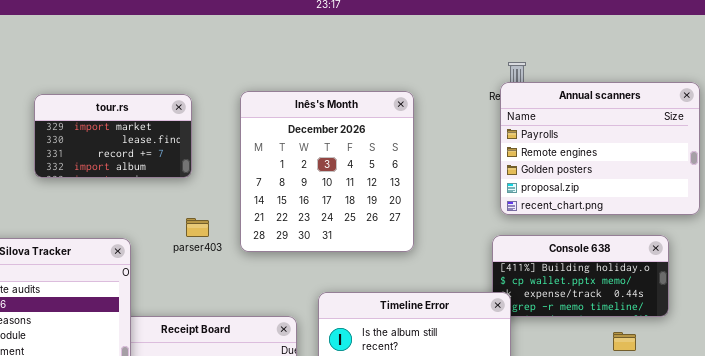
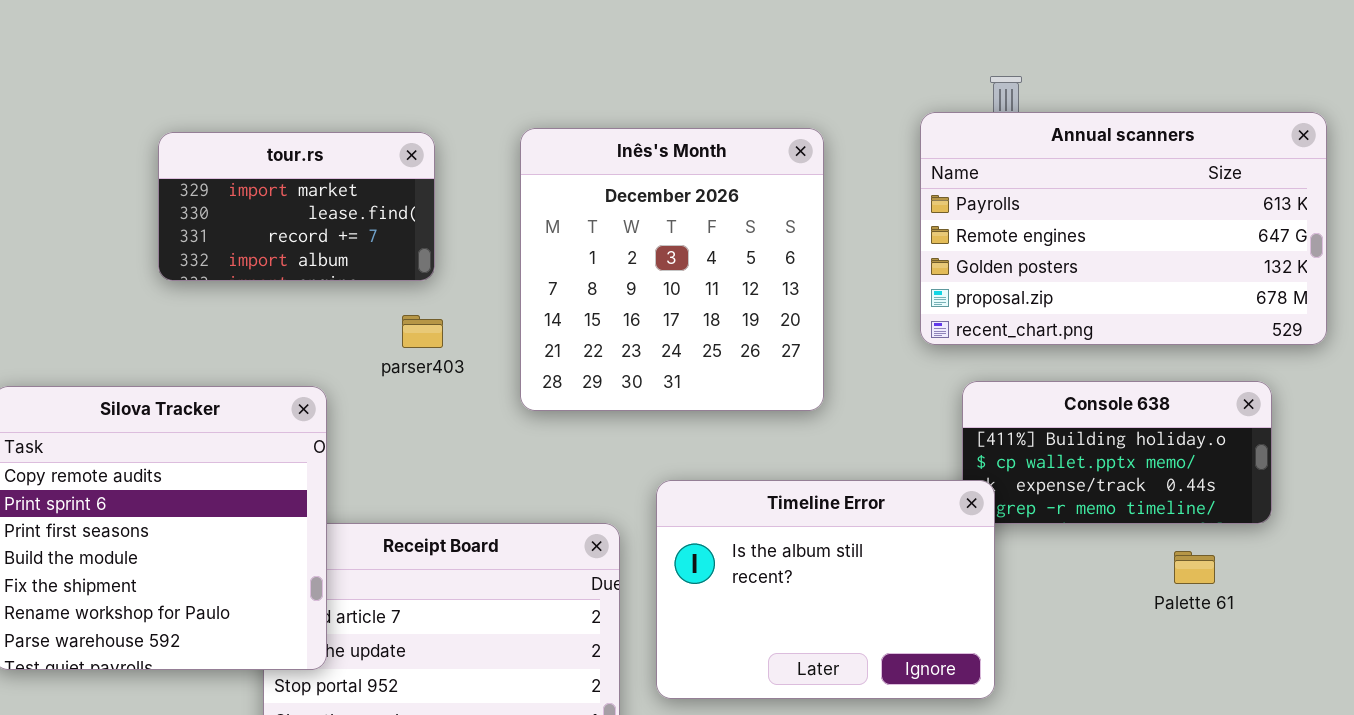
Annual scanners: [500,82,700,215] -> [920,112,1327,345], resized
parser403: [186,218,209,237] -> [402,315,443,348], moved

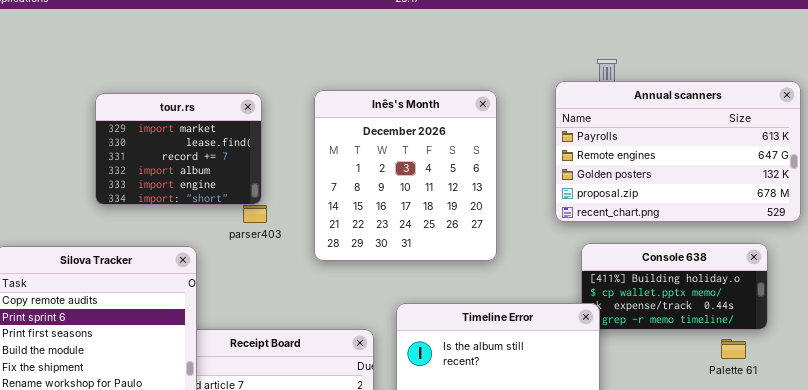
tour.rs: [158,132,435,281] -> [95,93,262,205], resized
Palette 61: [1174,551,1215,584] -> [721,339,746,359], moved

